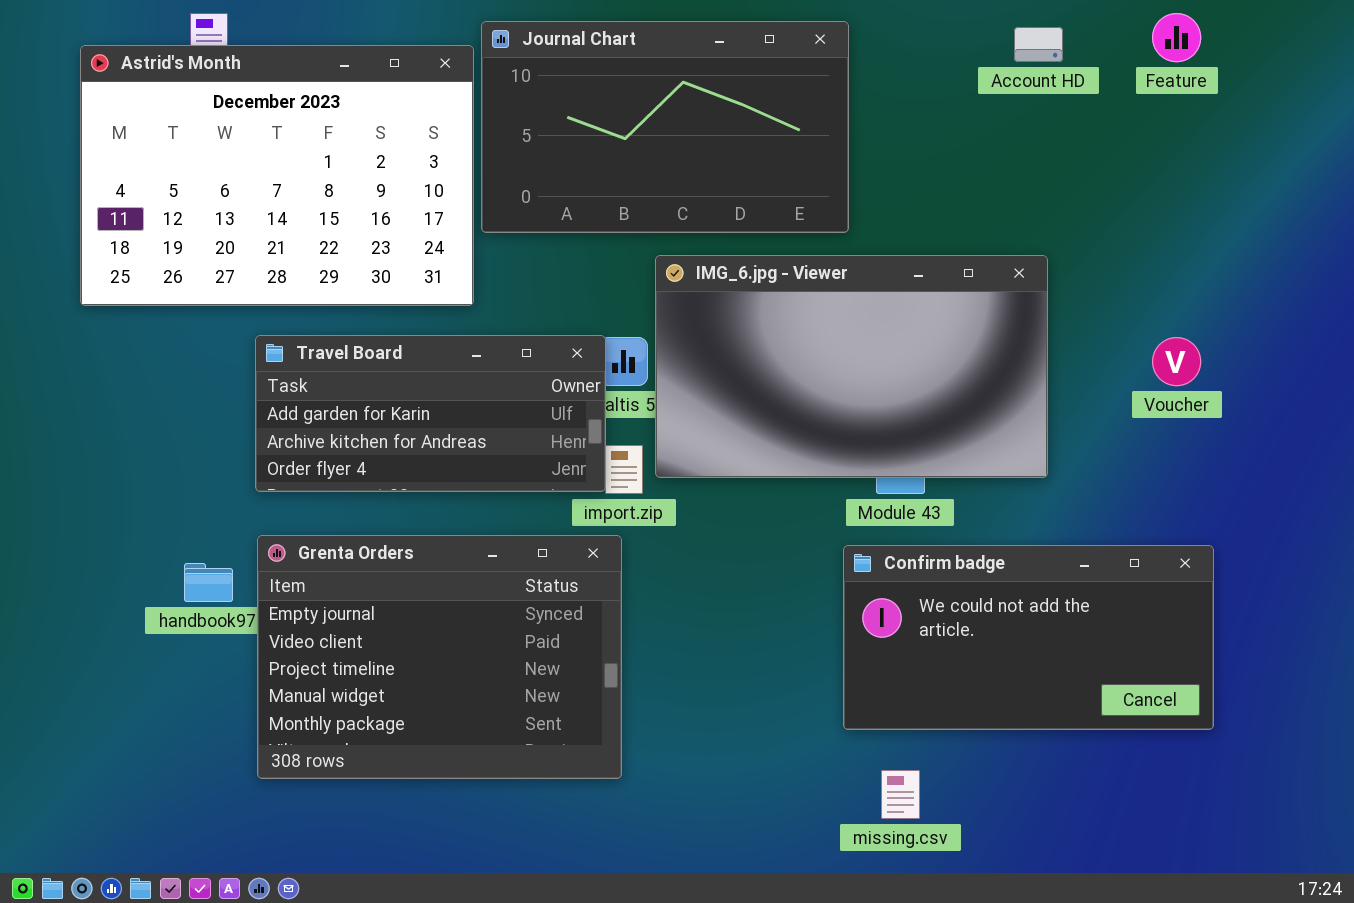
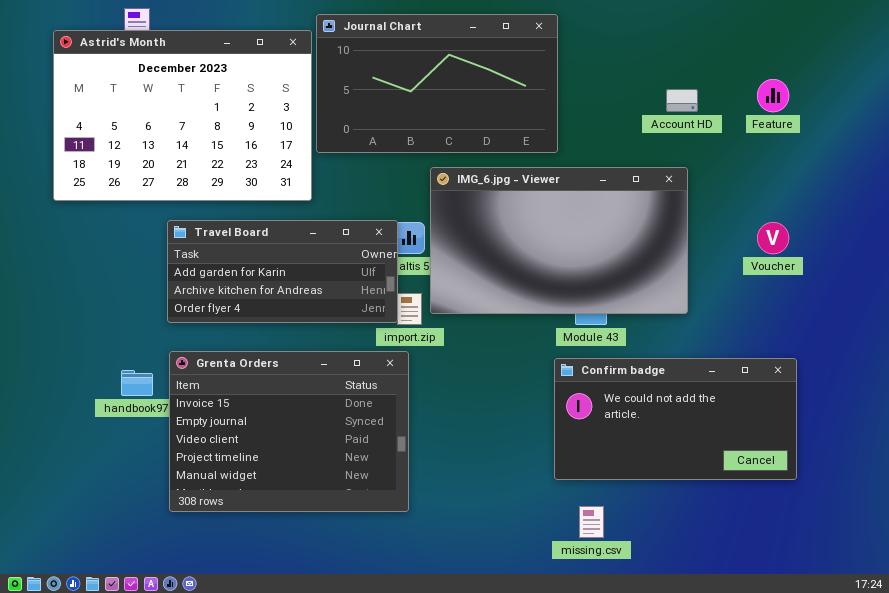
Feature: [1152,13,1201,62] -> [757,79,789,112], moved
Account HD: [1014,27,1063,62] -> [666,89,698,112], moved
Grenta Orders: [257,535,622,779] -> [169,351,409,512], scrolled up 1 row

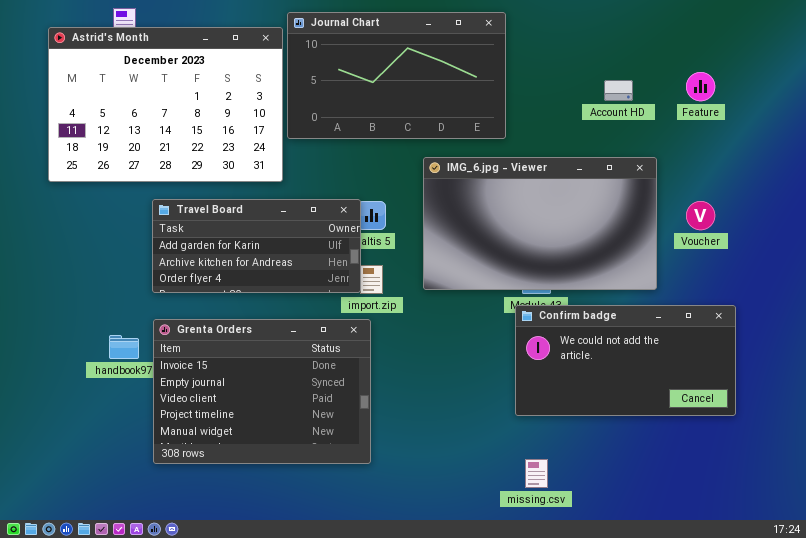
IMG_6.jpg - Viewer: [430,167,688,314] -> [423,157,657,290], moved
Confirm badge: [554,358,797,480] -> [515,305,736,416], moved

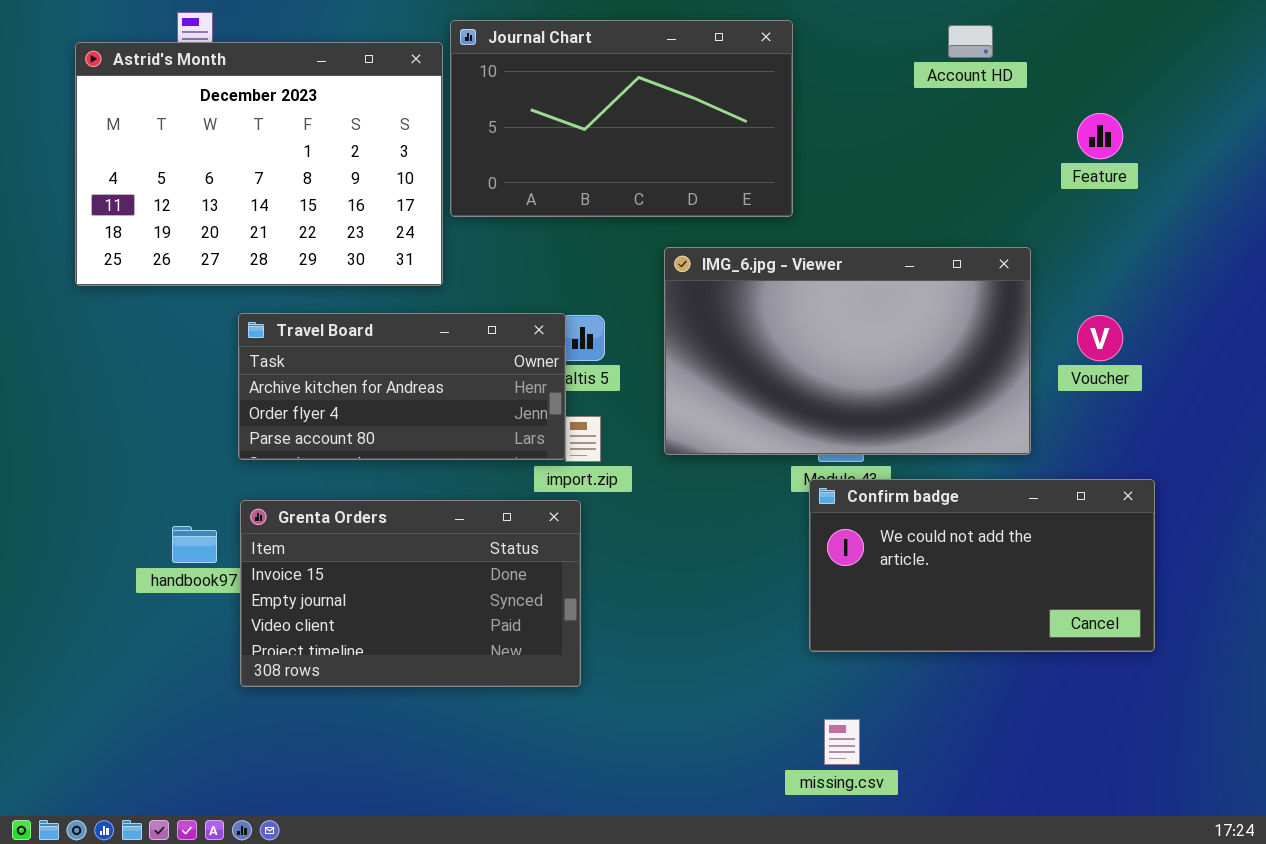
Account HD: [604,80,633,101] -> [948,25,993,58], moved
Travel Board: [152,199,361,293] -> [238,313,566,460], scrolled down 1 row
Grenta Orders: [153,319,371,464] -> [240,500,581,687], resized

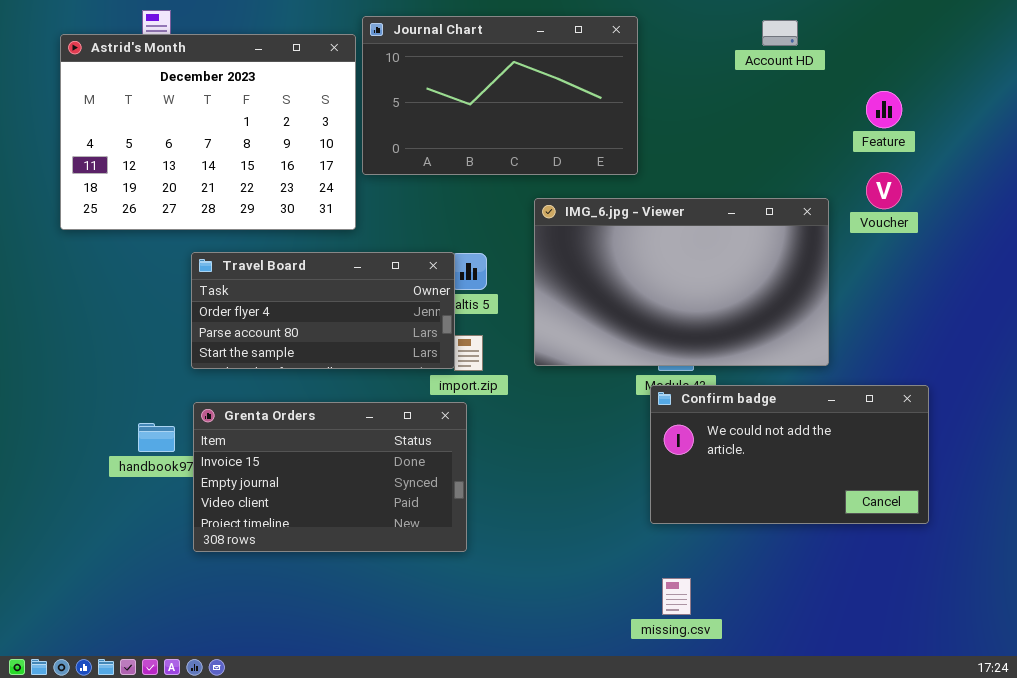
Travel Board: [238,313,566,460] -> [191,252,455,369], scrolled down 1 row
Voucher: [1077,315,1123,361] -> [866,172,902,209], moved

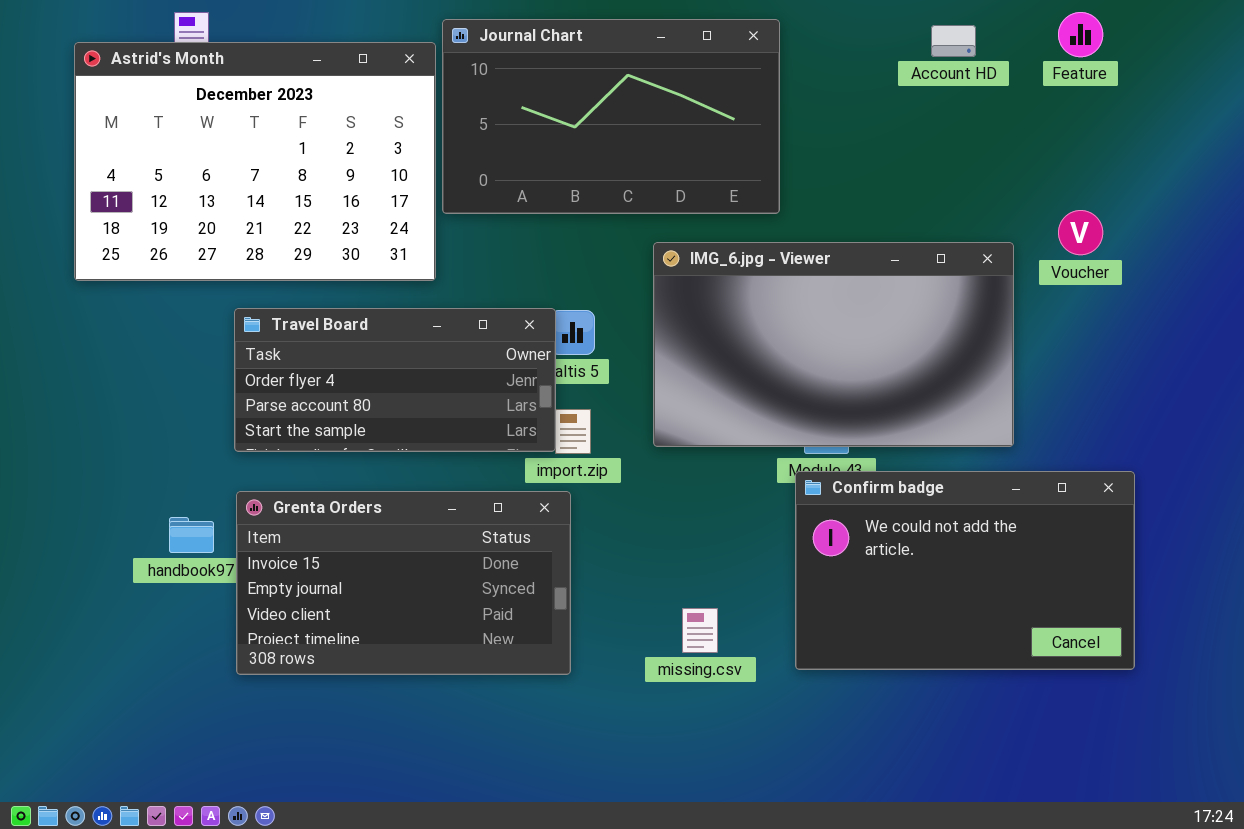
Feature: [866,91,902,128] -> [1058,12,1103,57], moved
Confirm badge: [650,385,929,524] -> [795,471,1135,670], resized
missing.csv: [662,578,691,615] -> [682,608,718,653], moved

